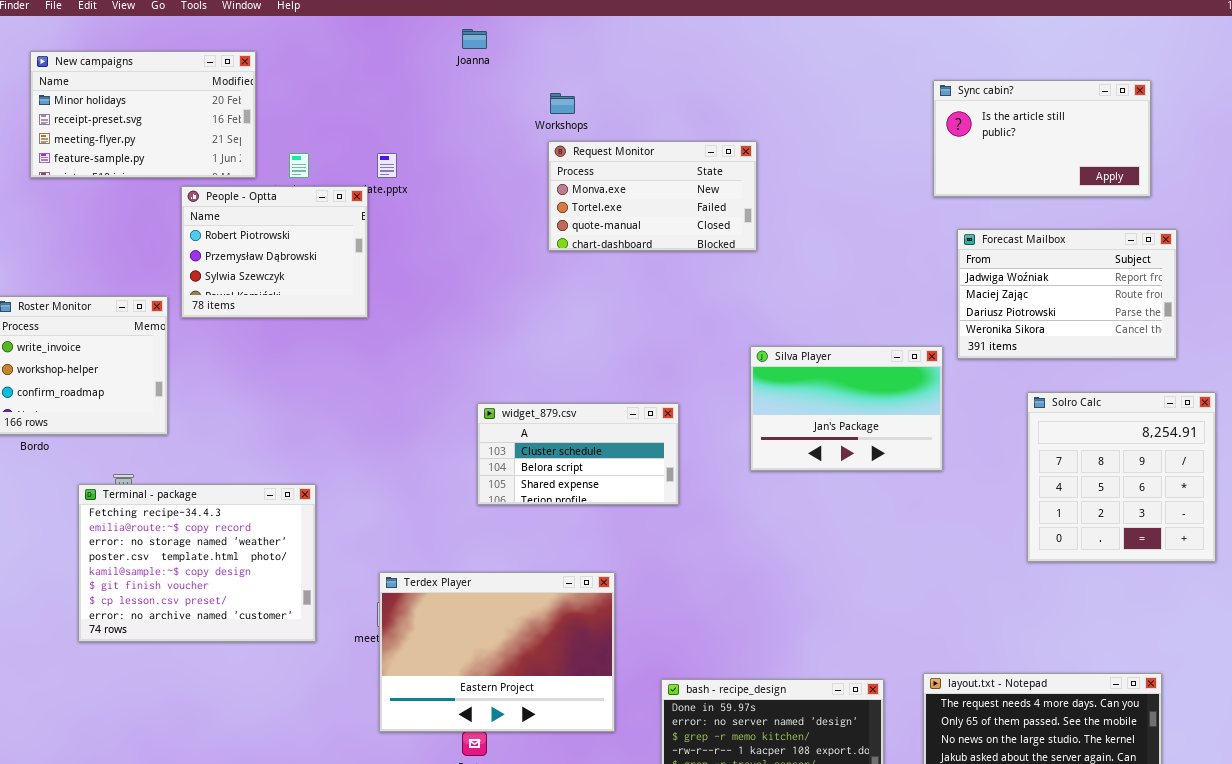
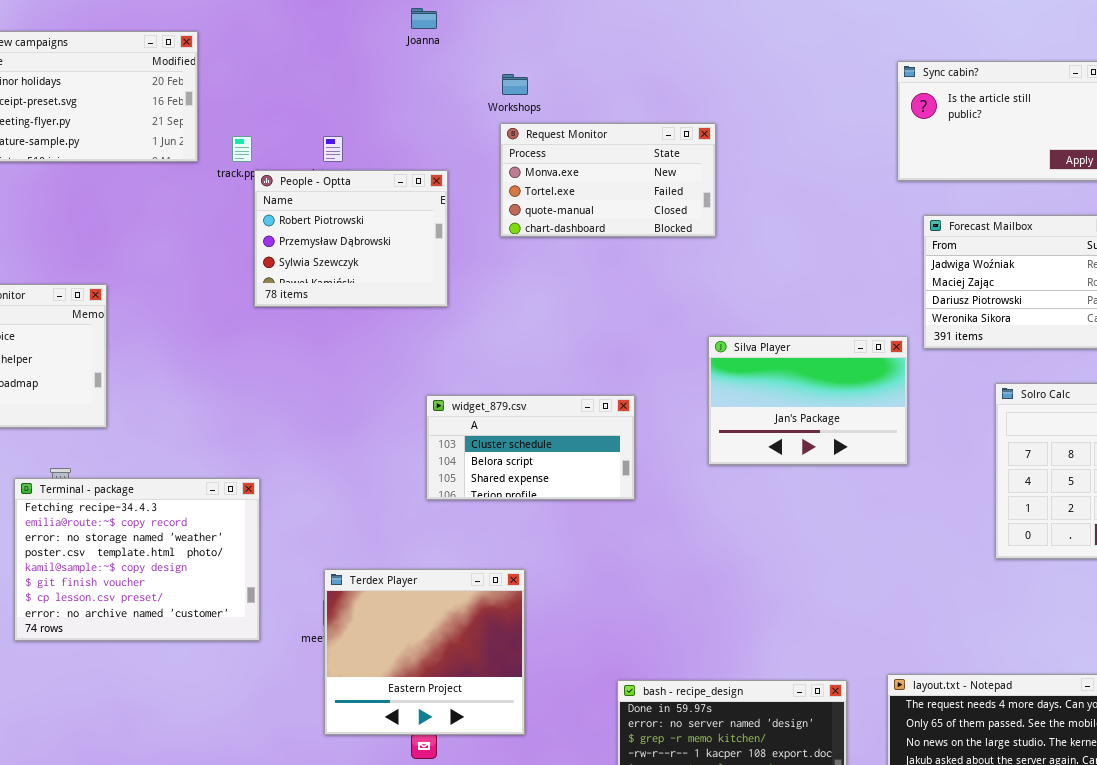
People - Optta: [181,186,368,318] -> [254,170,448,307], moved
Terdex Player: [379,572,615,732] -> [324,569,525,735], resized

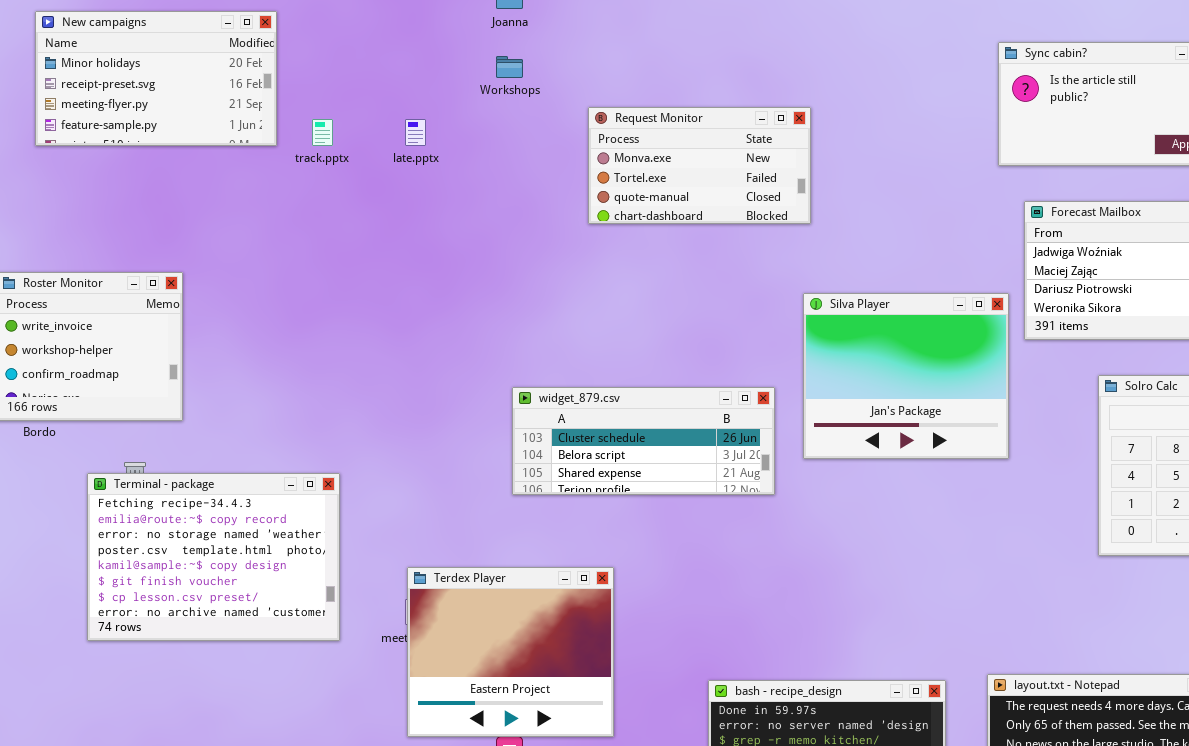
Workshops: [502,74,528,95] -> [496,56,523,78], moved
People - Optta: [254,170,448,307] -> none, closed
Silva Player: [708,336,908,465] -> [803,293,1009,459], resized
widget_879.csv: [426,395,635,500] -> [512,387,775,495], resized

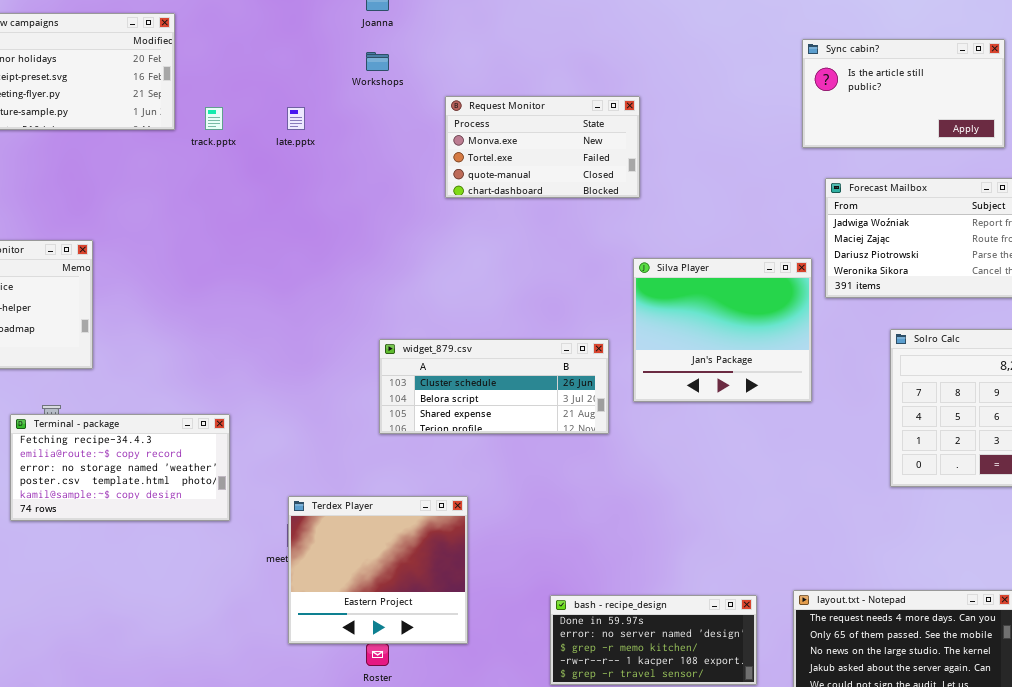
Terminal - package: [87,473,340,641] -> [10,414,230,521], resized

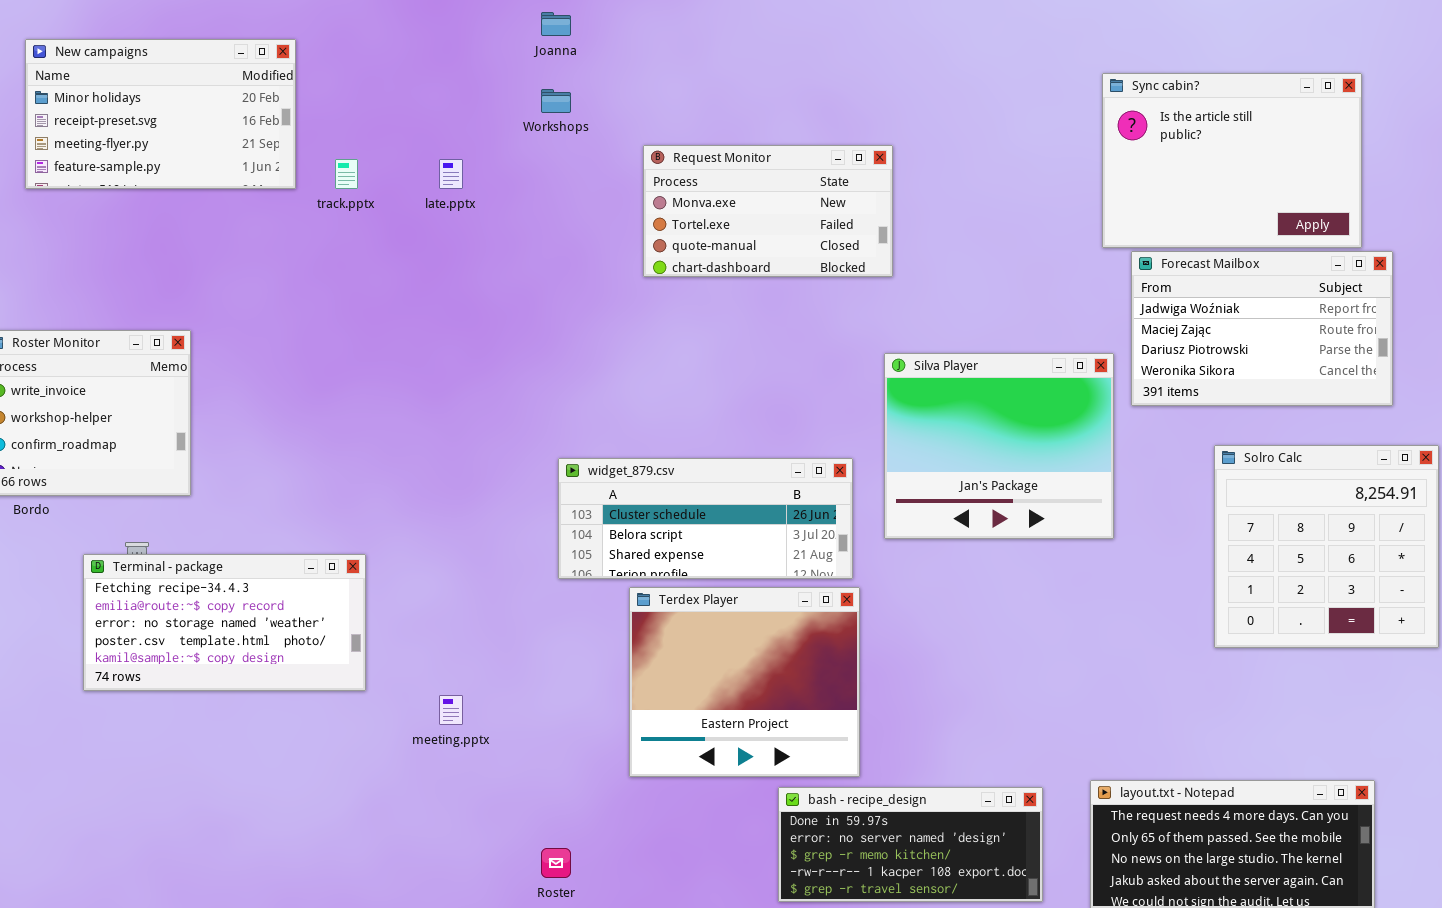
Sync cabin?: [802,39,1005,148] -> [1102,73,1362,248], resized
Terdex Player: [288,496,468,644] -> [629,587,860,777], moved

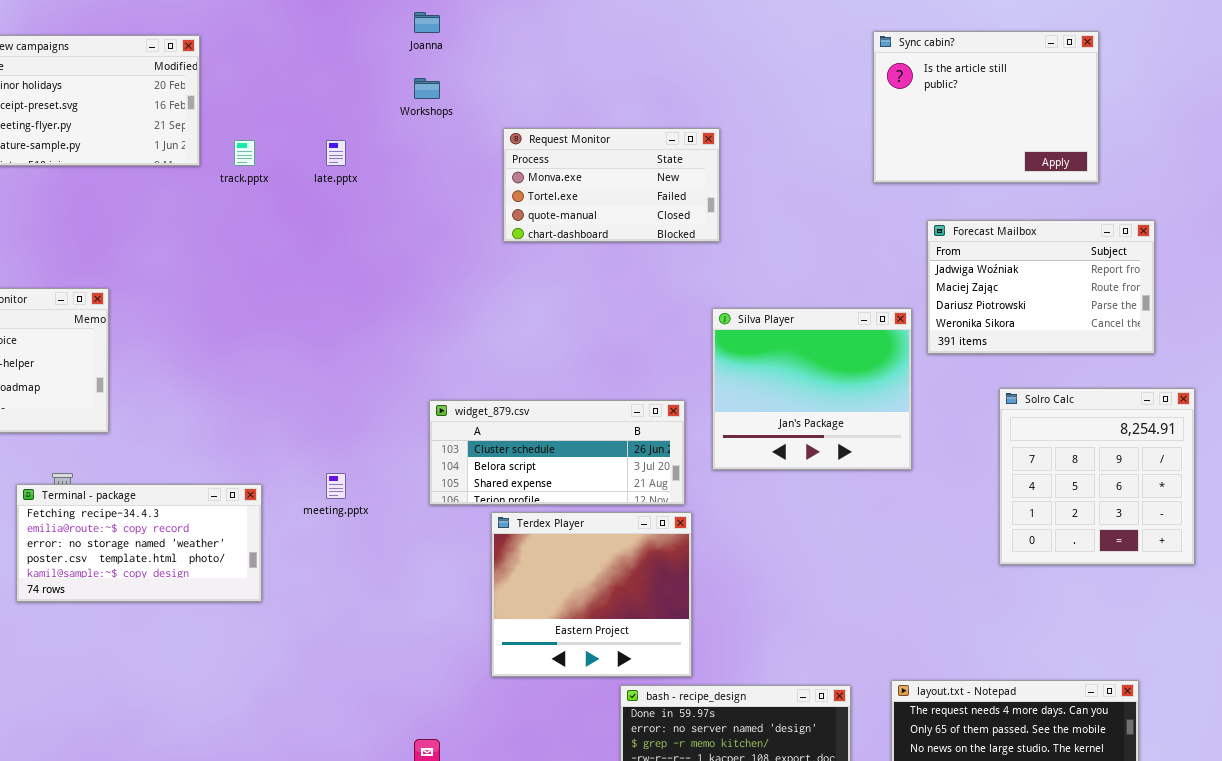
Sync cabin?: [1102,73,1362,248] -> [873,31,1099,183], moved
meeting.pptx: [439,695,463,725] -> [326,473,346,499], moved

